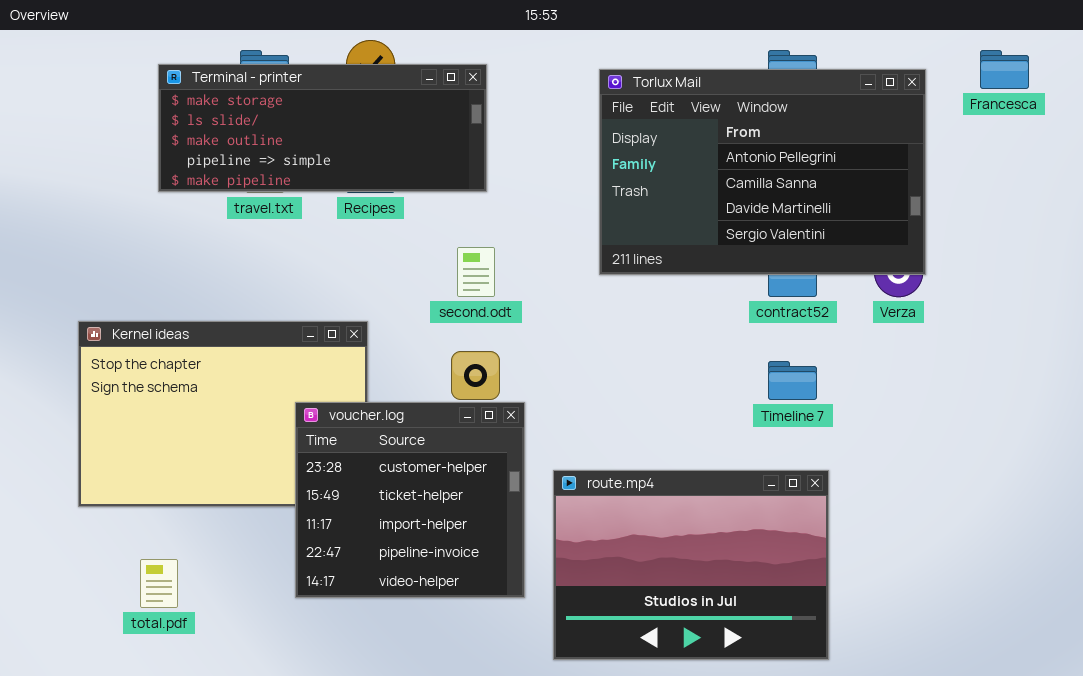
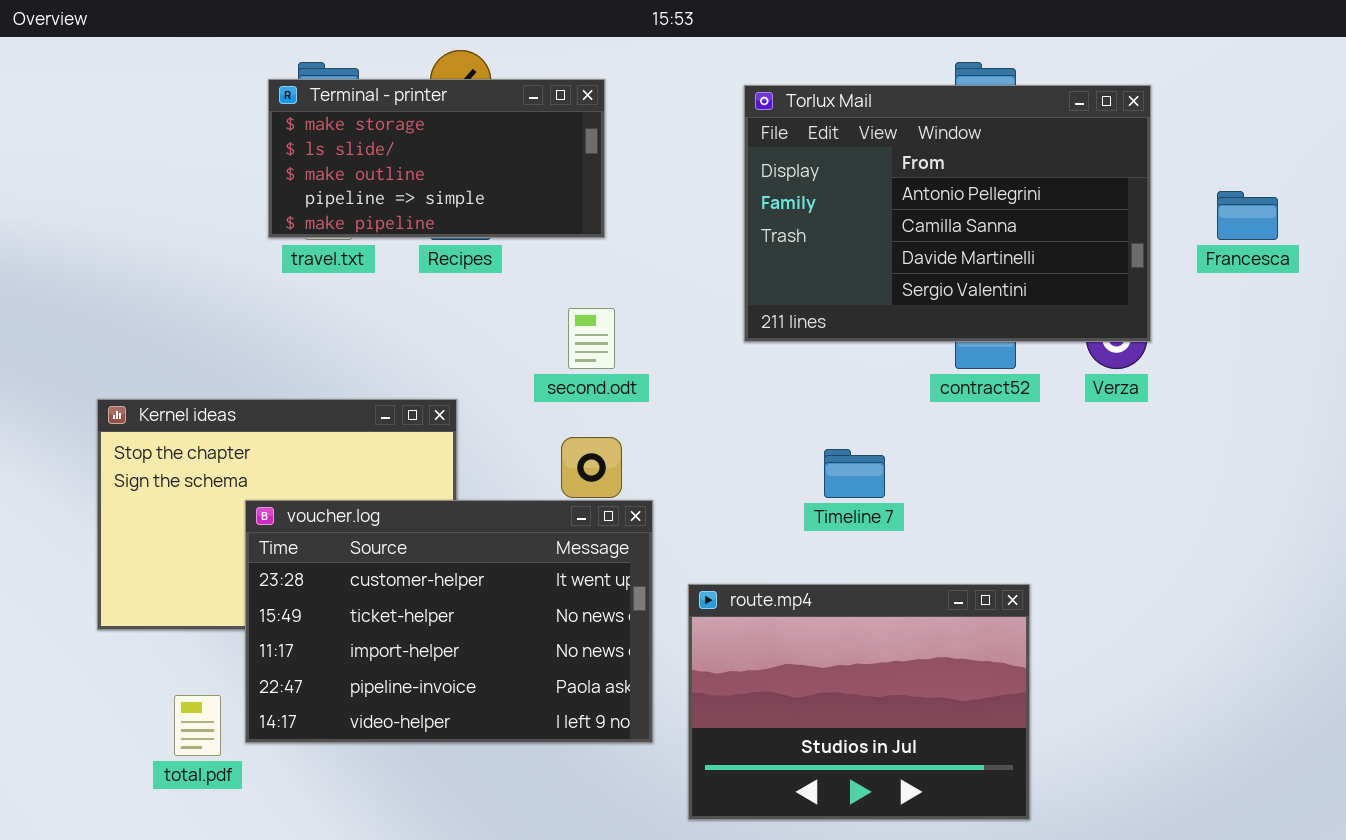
Francesca: [980,50,1029,89] -> [1217,191,1278,240], moved
Terminal - printer: [158,64,487,192] -> [268,79,605,238], resized
Timeline 7: [768,361,817,400] -> [824,449,885,498], moved
voucher.log: [295,402,525,598] -> [245,500,653,743], resized

